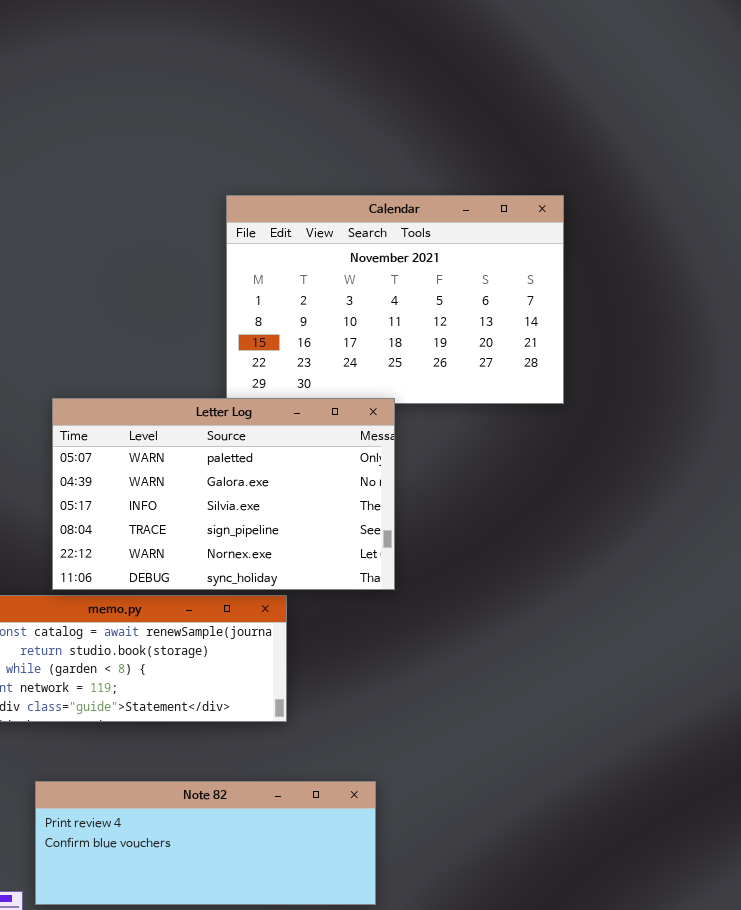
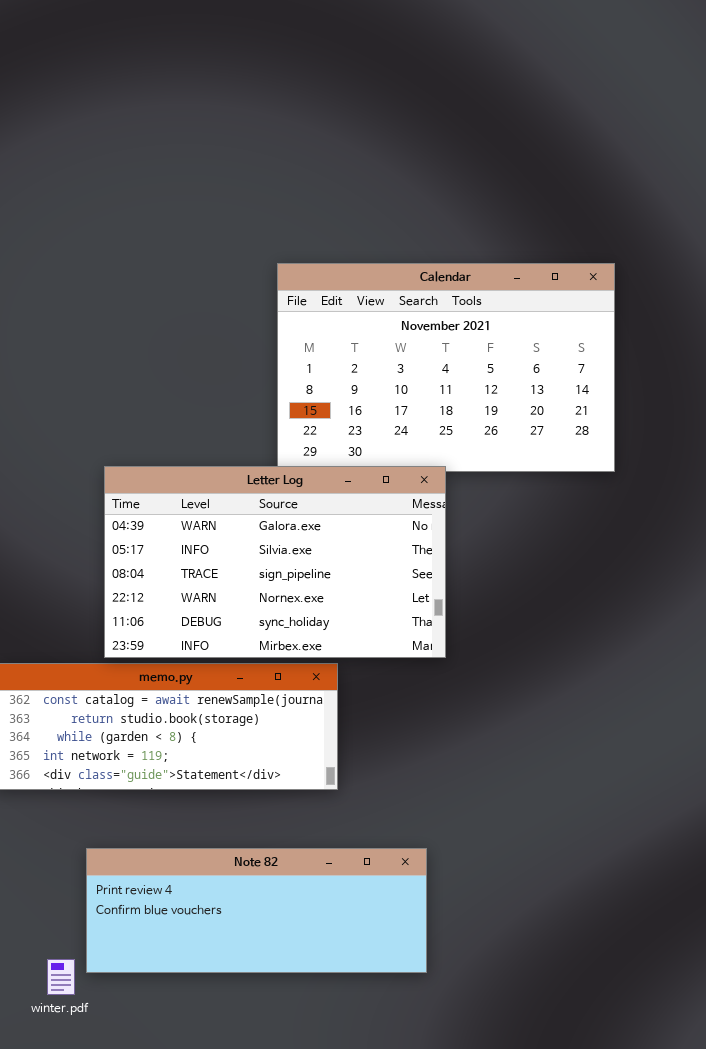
Letter Log: [52,398,395,590] -> [104,466,446,658], scrolled down 1 row

